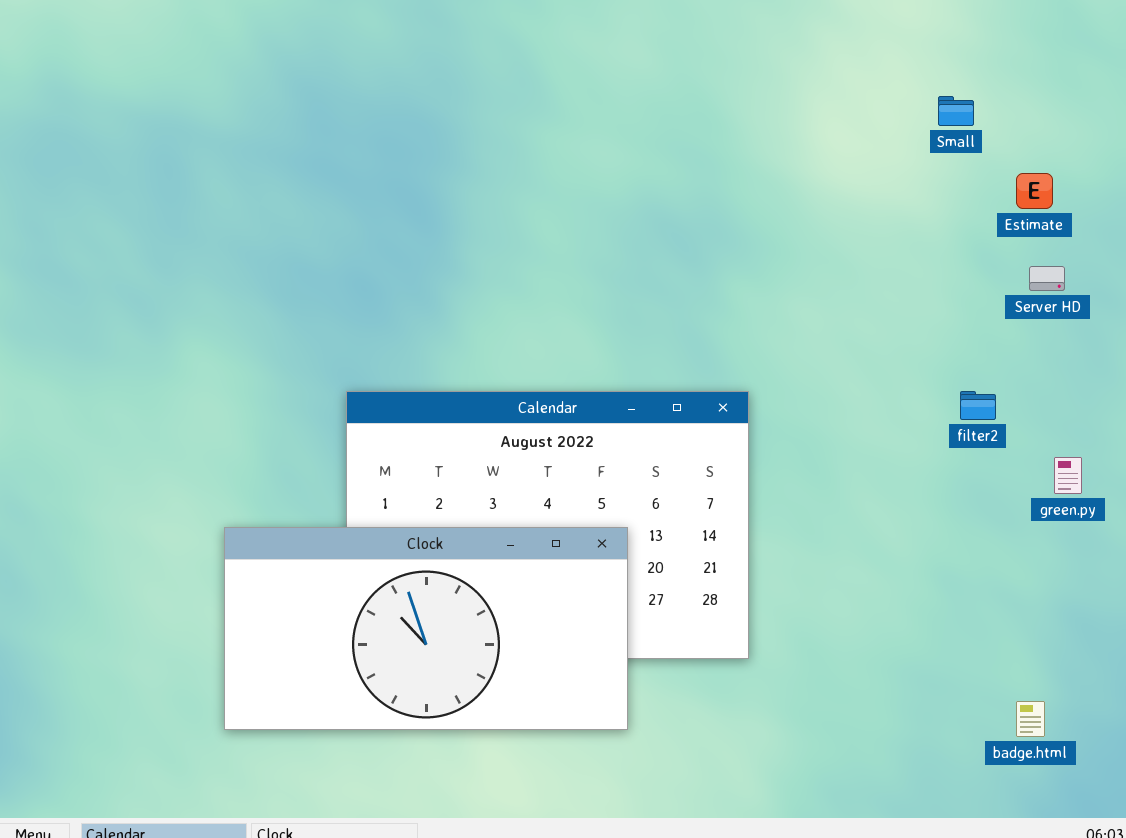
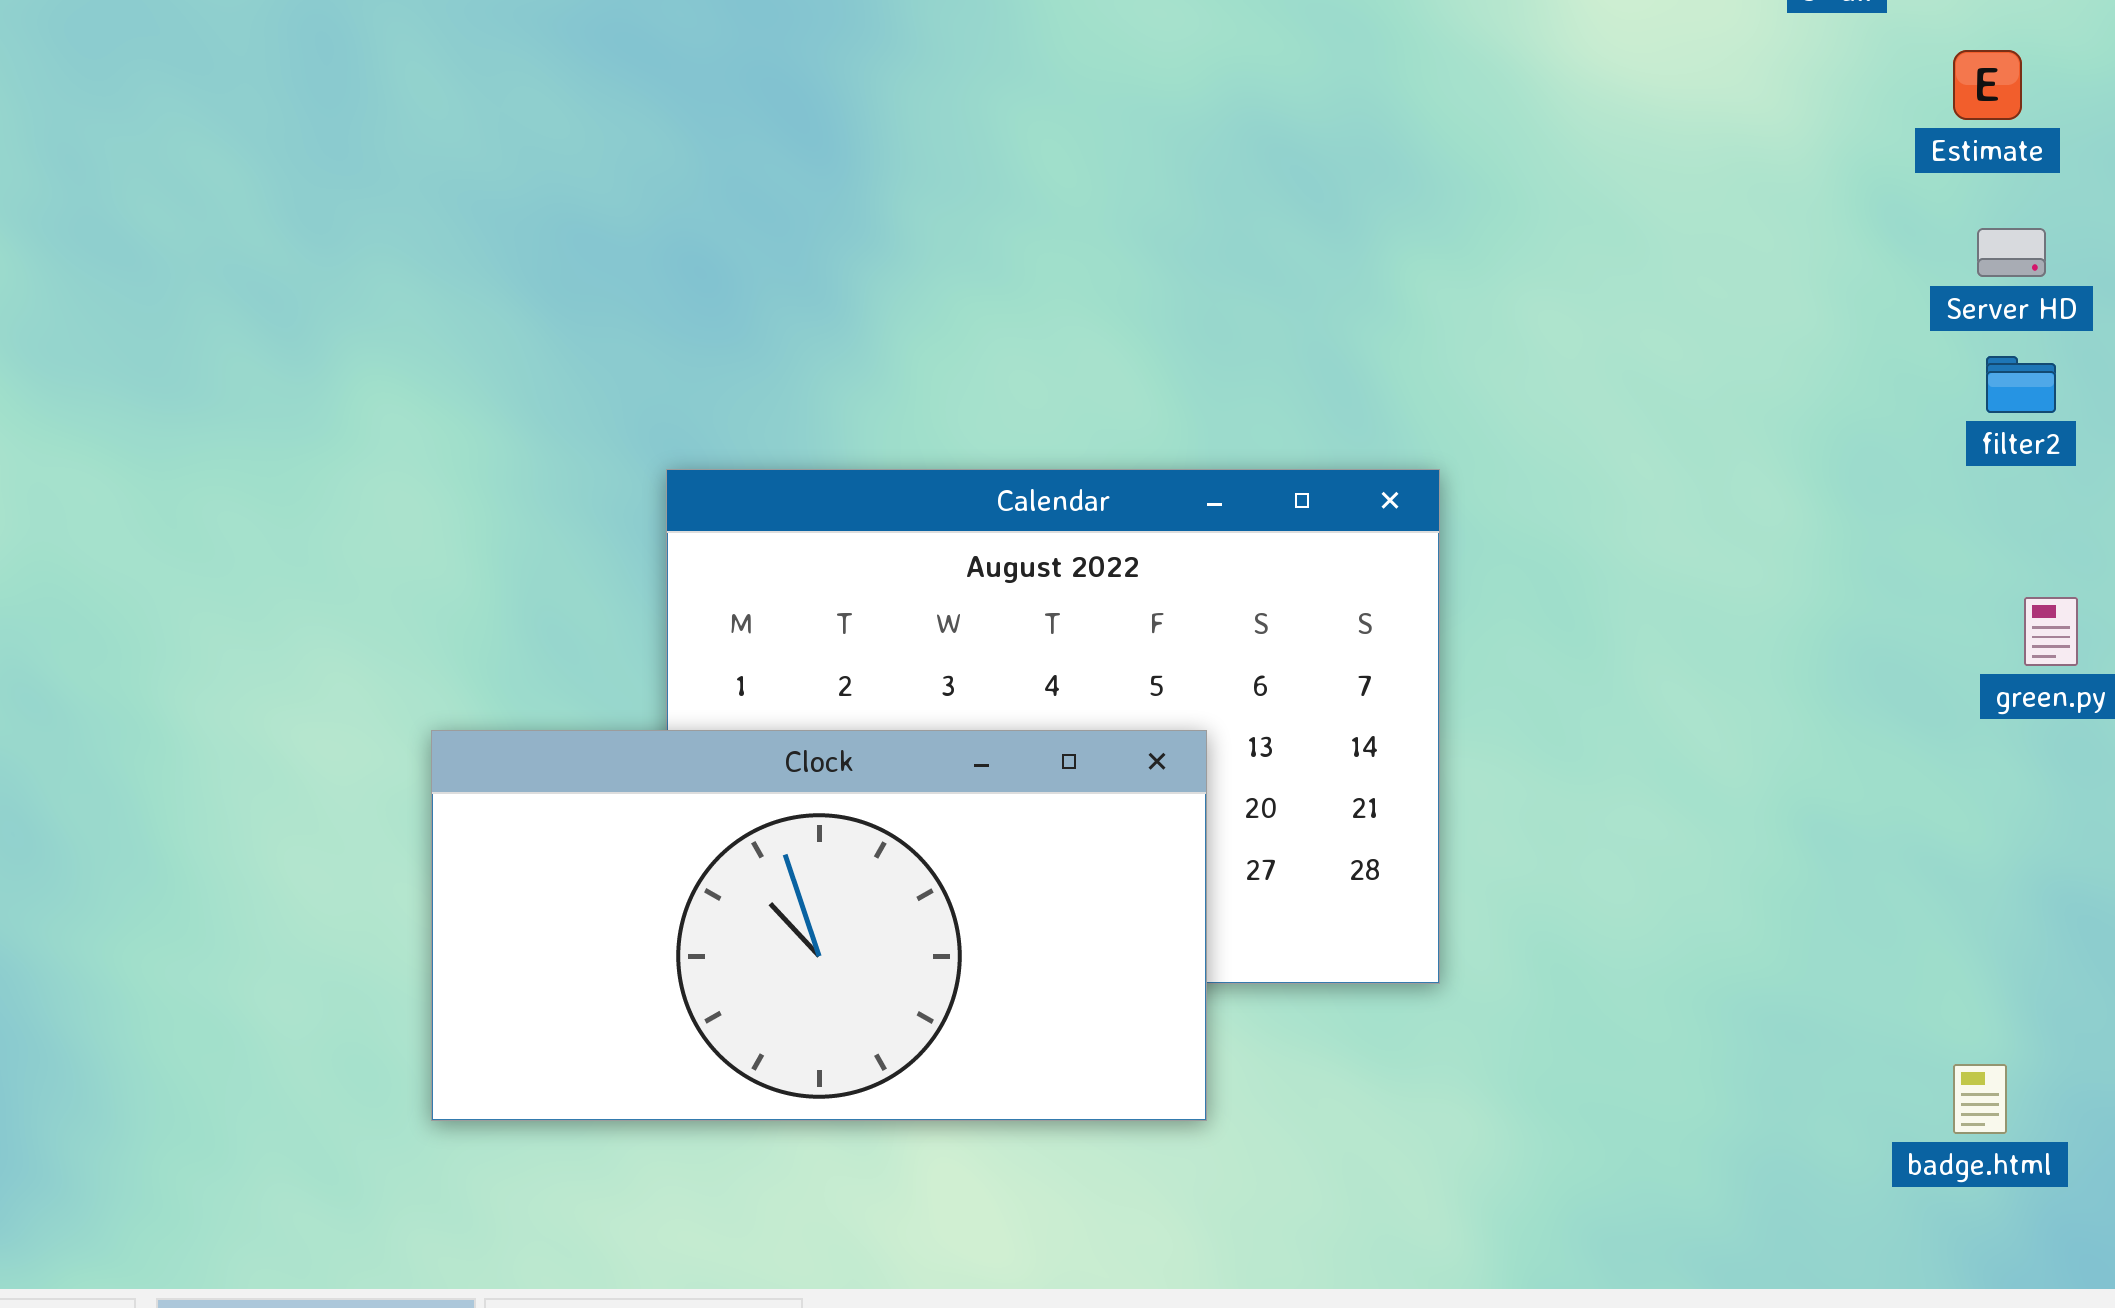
filter2: [960,391,996,420] -> [1986,356,2056,413], moved

